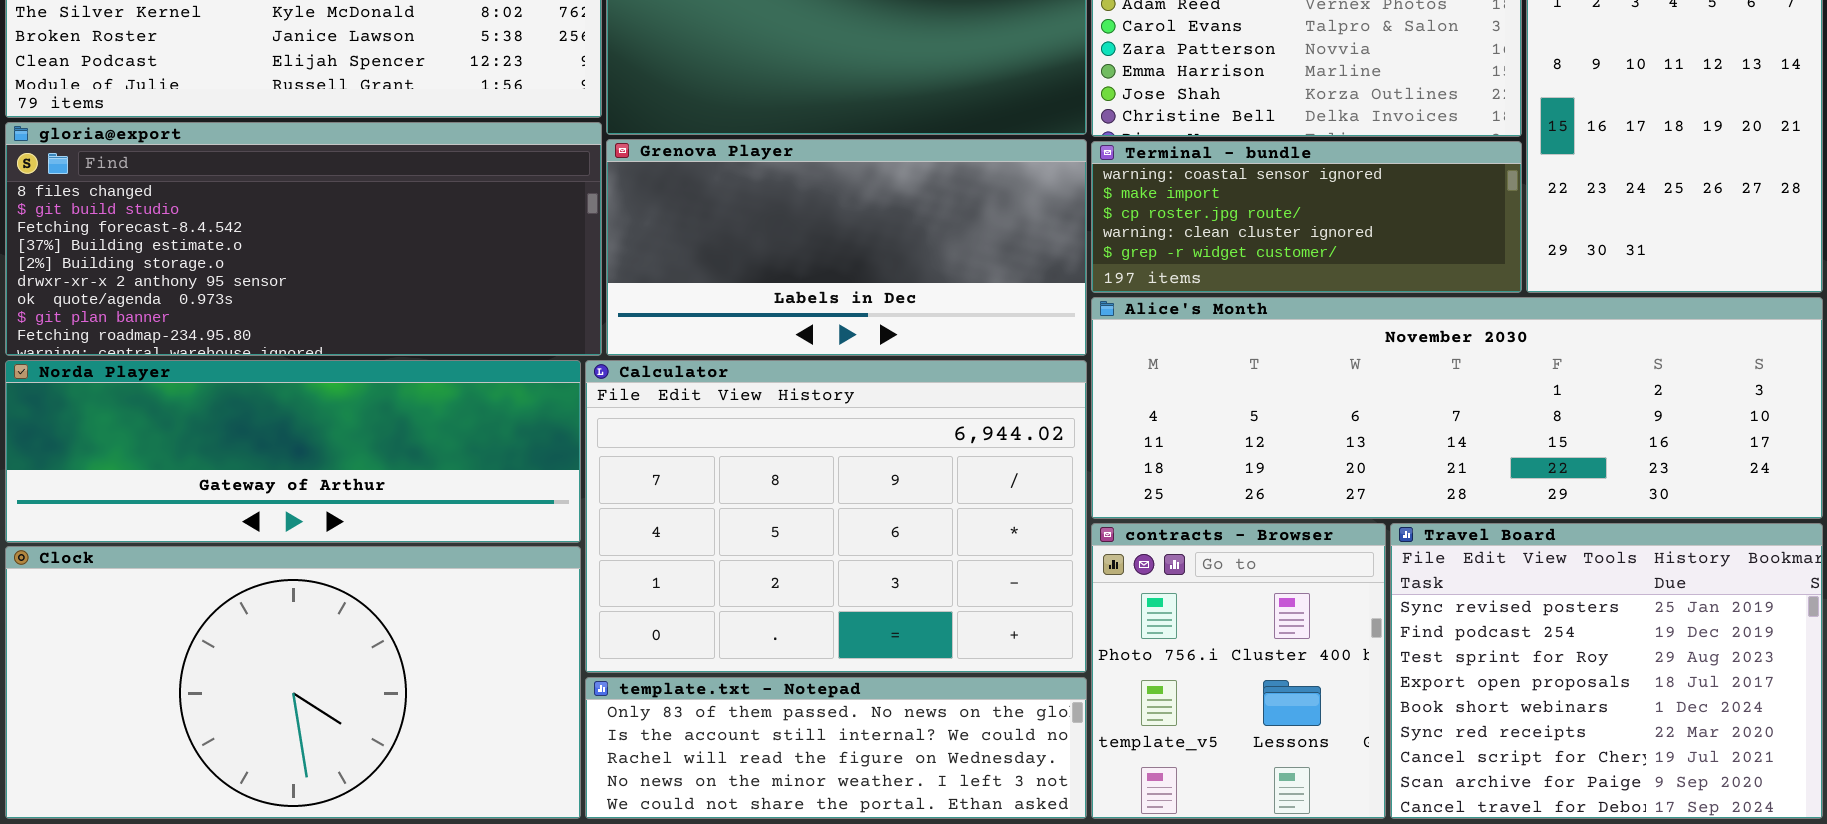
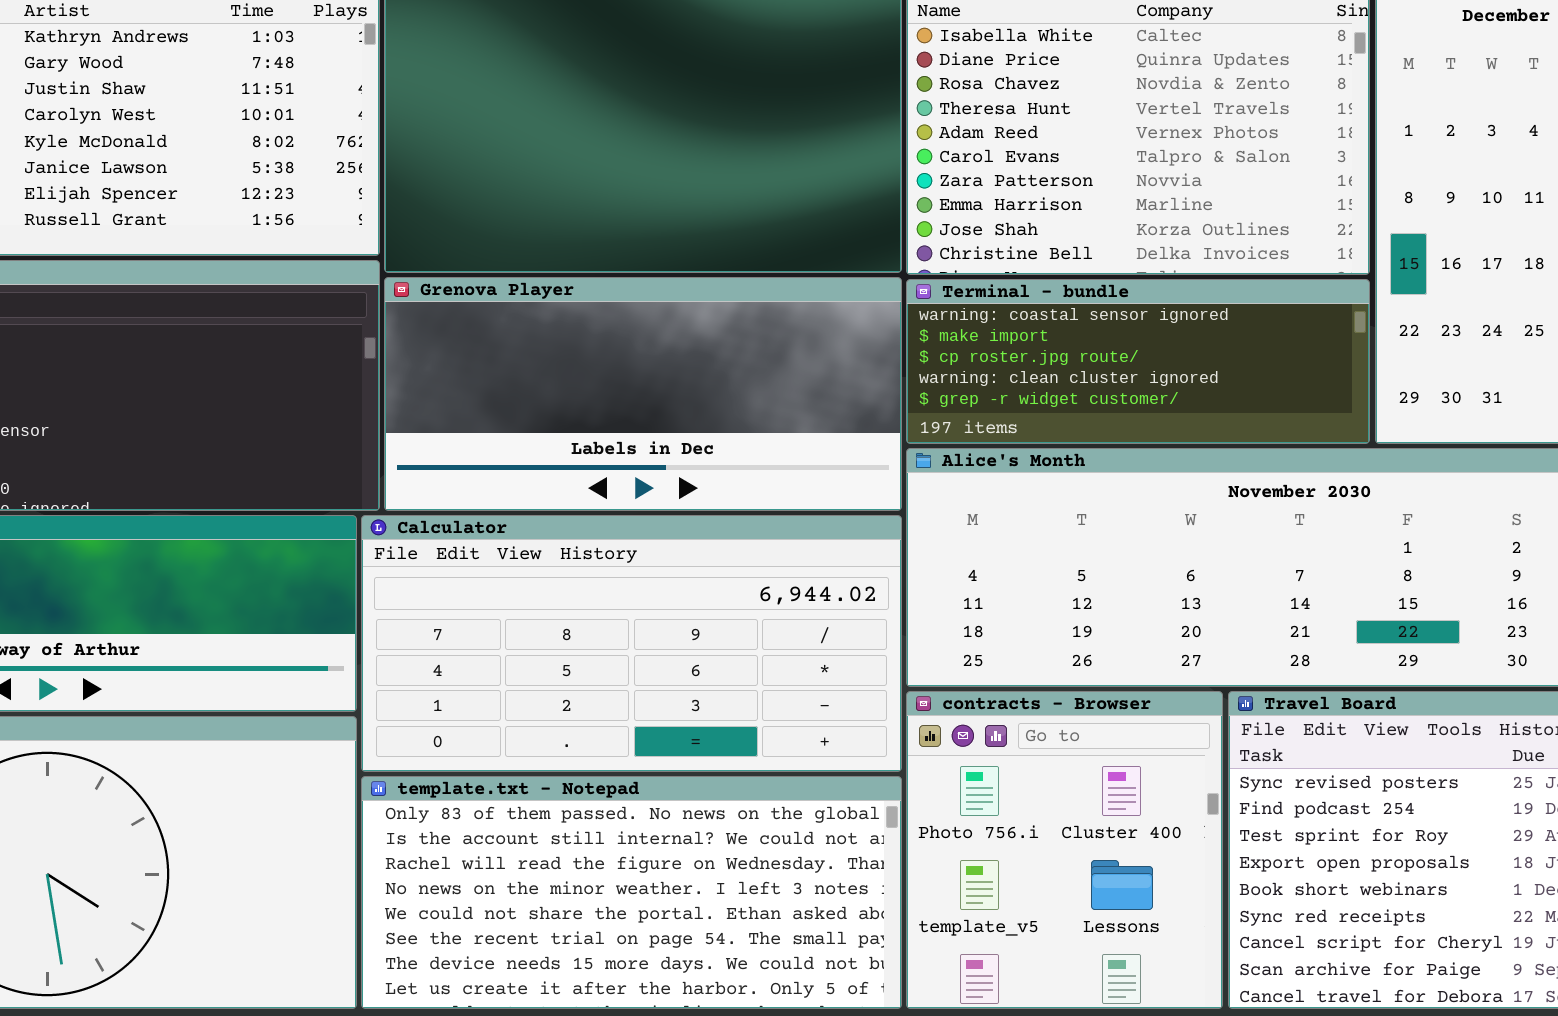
Calculator: [585,360,1087,673] -> [361,515,902,772], resized
template.txt - Notepad: [585,677,1087,819] -> [361,776,902,1009], resized

